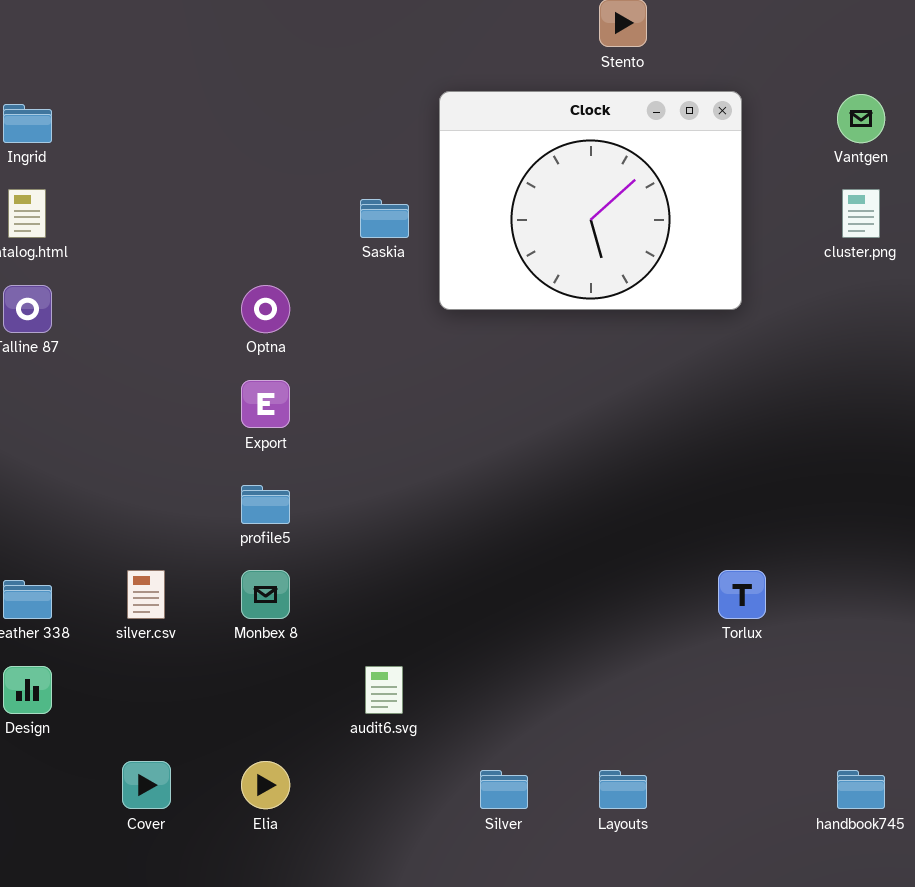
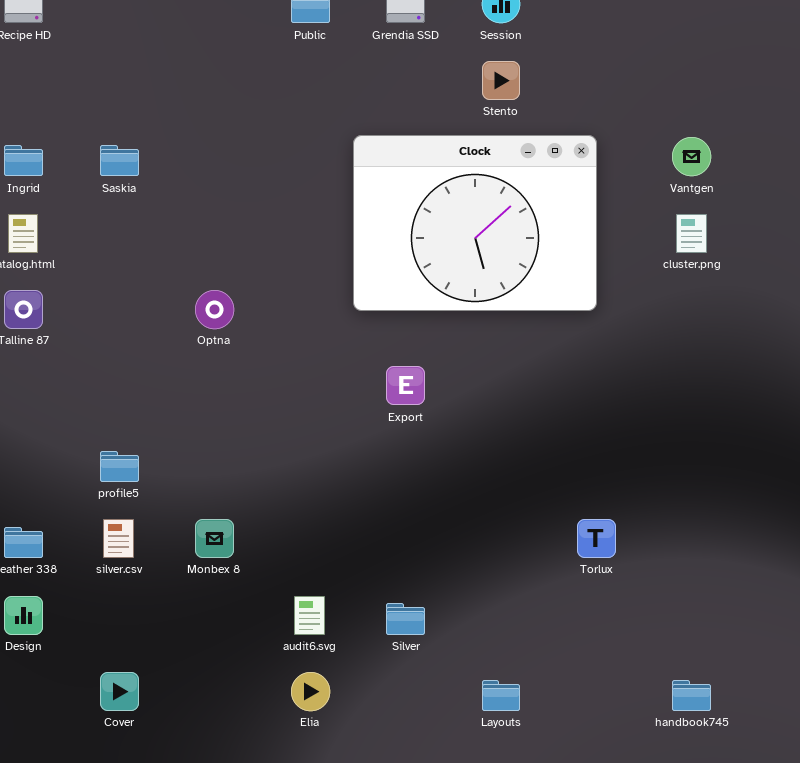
Saskia: [360,199,409,238] -> [100,145,139,176], moved
Export: [241,380,290,428] -> [386,366,425,405], moved
profile5: [241,485,290,524] -> [100,451,139,482], moved
Elia: [241,761,290,809] -> [291,672,330,711], moved
Silver: [480,770,528,809] -> [386,603,425,635], moved

